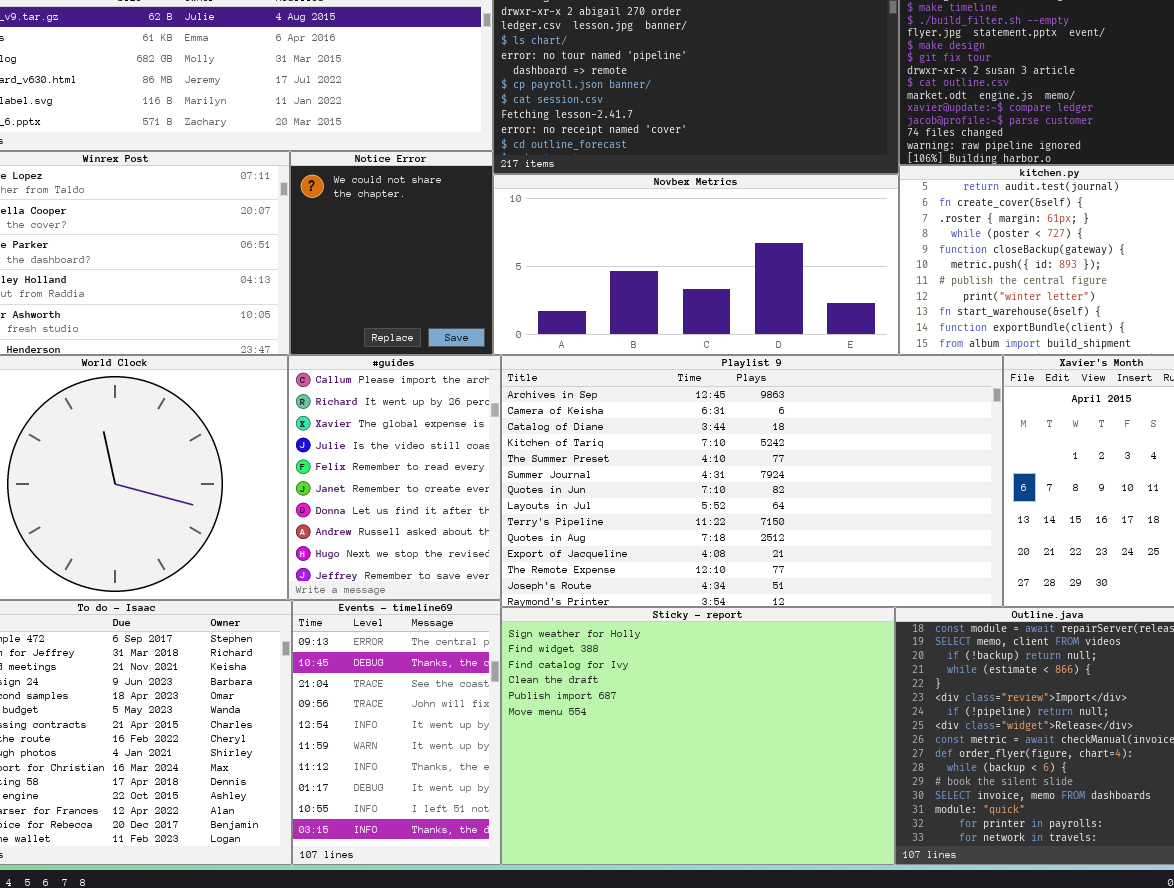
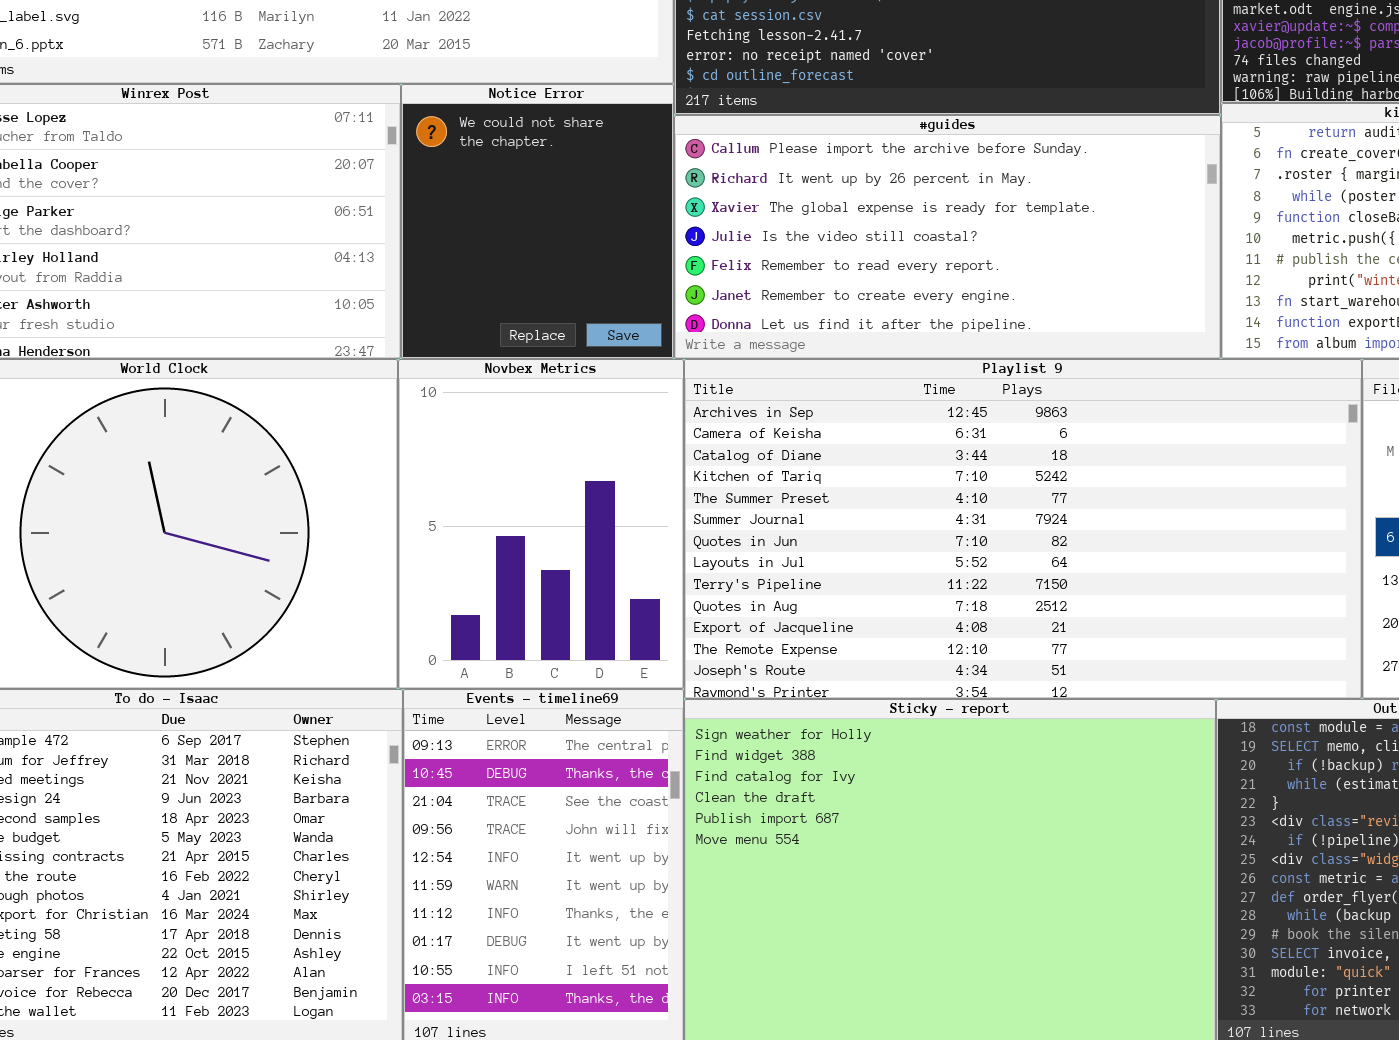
Novbex Metrics: [493,174,899,355] -> [398,359,684,689], moved, resized
#guides: [288,355,501,600] -> [674,115,1221,359], moved, resized

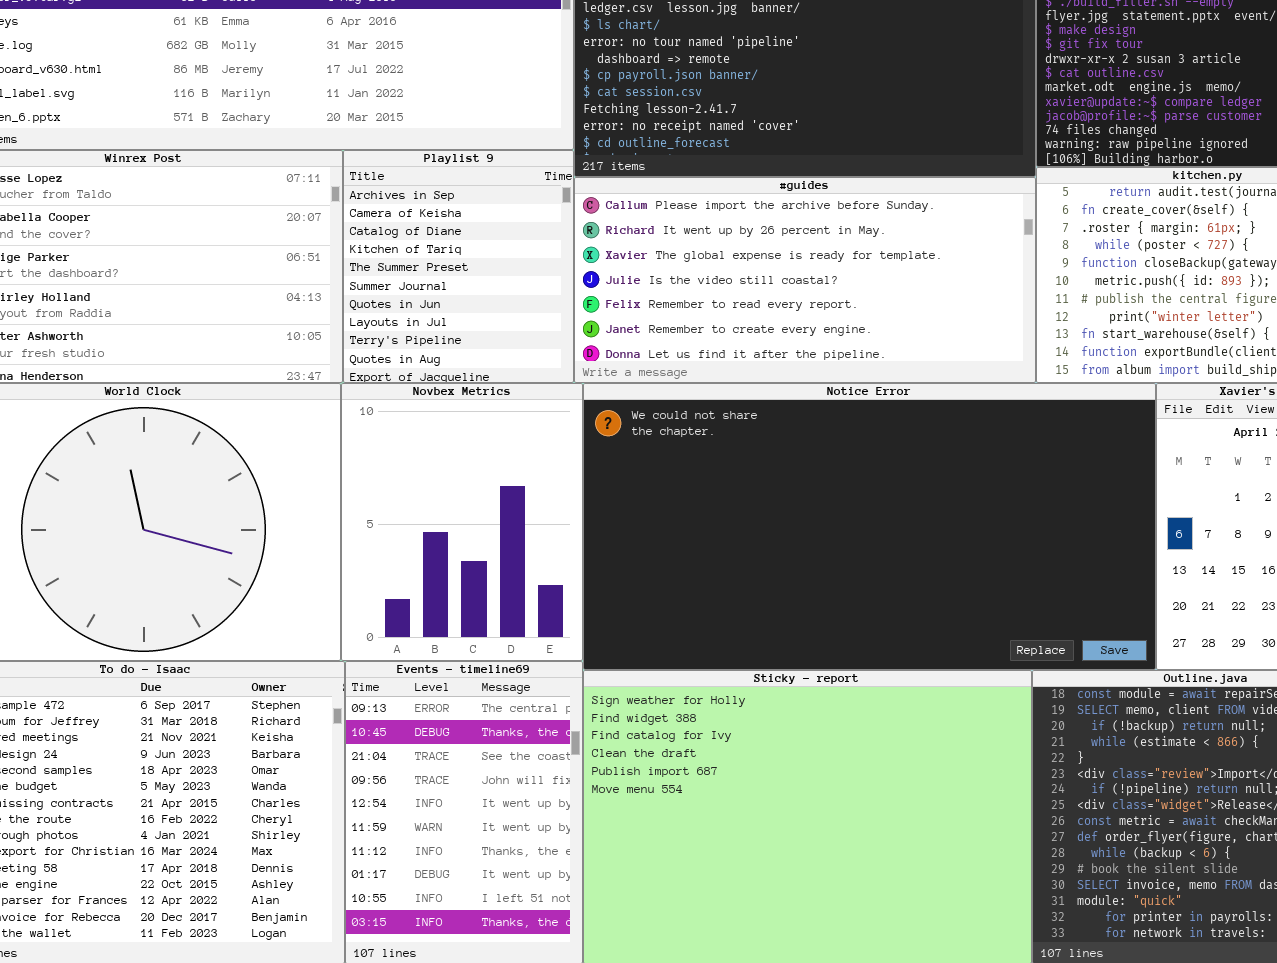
Notice Error: [401,84,674,359] -> [583,383,1156,670], moved, resized
Playlist 9: [684,359,1362,699] -> [343,150,574,383], moved, resized

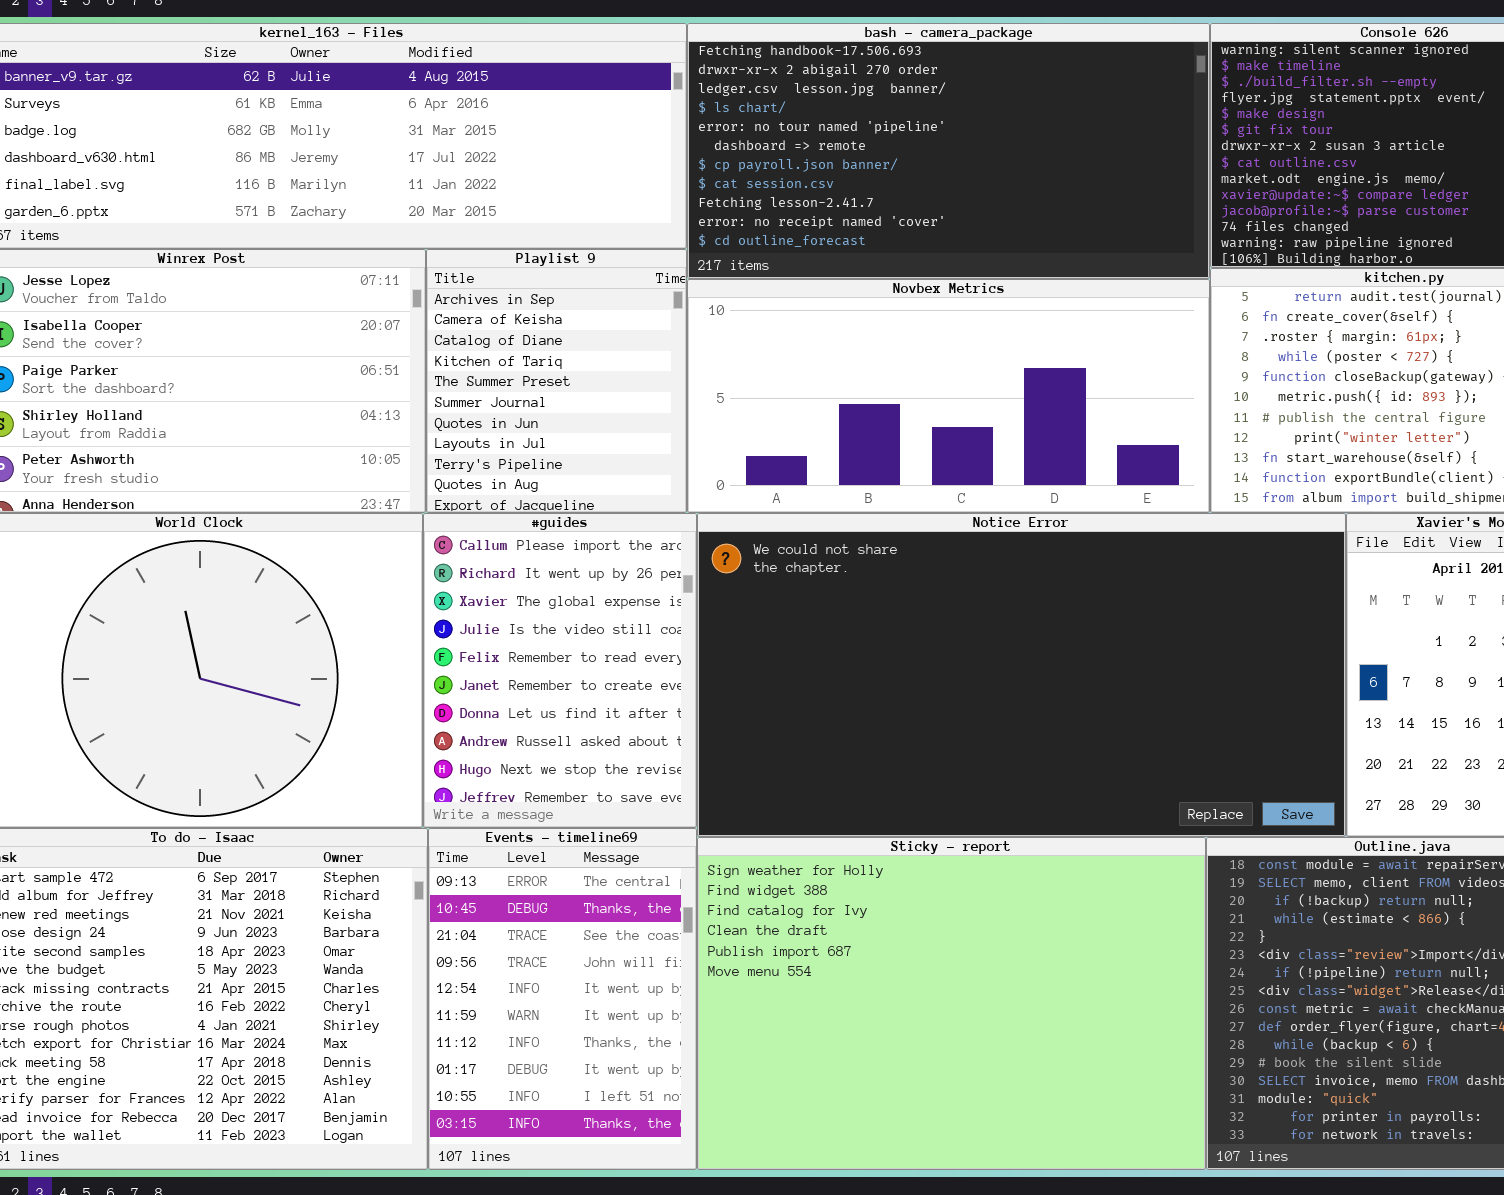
#guides: [574,177,1036,383] -> [423,513,697,828], moved, resized
Novbex Metrics: [341,383,583,661] -> [687,279,1210,513], moved, resized

